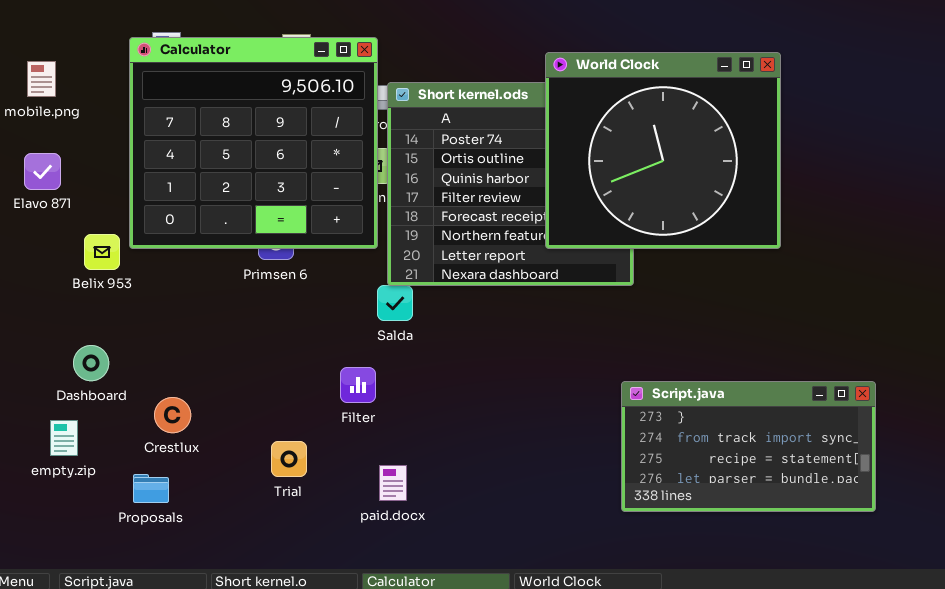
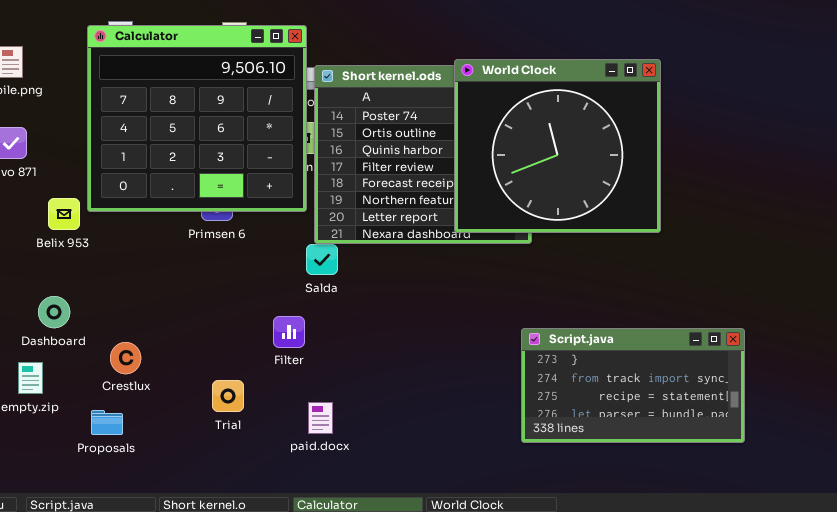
World Clock: [545,52,781,249] -> [454,59,661,233], moved

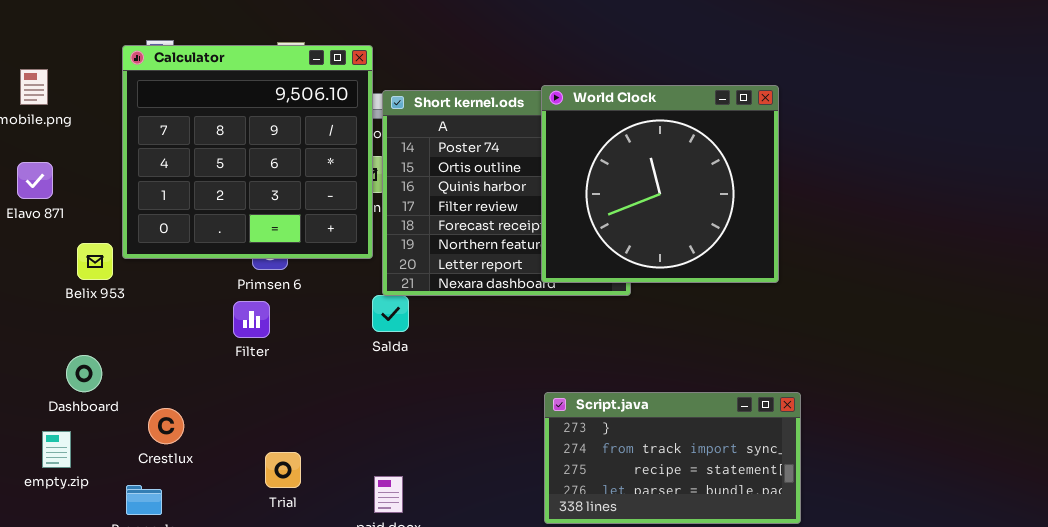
Filter: [273,316,305,348] -> [233,301,270,338], moved
Script.java: [521,328,745,443] -> [544,392,801,524], moved

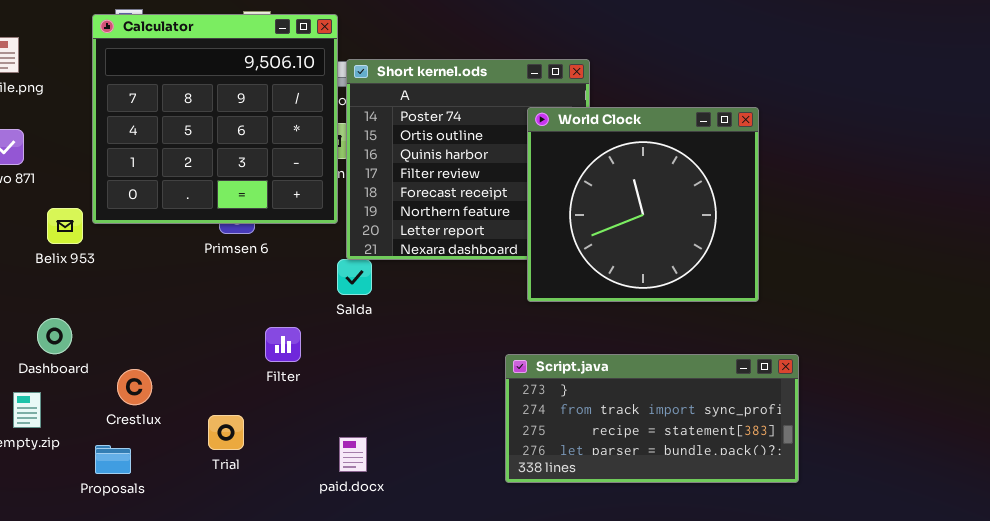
World Clock: [541,85,779,283] -> [527,107,759,302], moved
Filter: [233,301,270,338] -> [265,327,301,362], moved
Script.java: [544,392,801,524] -> [505,354,799,483], resized
Trial: [265,452,301,488] -> [208,415,244,450], moved

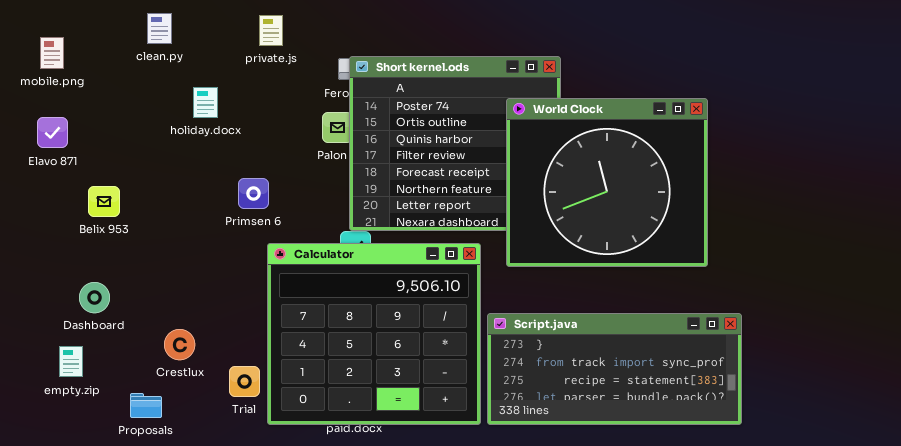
Calculator: [92,14,338,224] -> [267,243,481,425], moved
Crestlux: [117,369,152,405] -> [164,329,195,360], moved

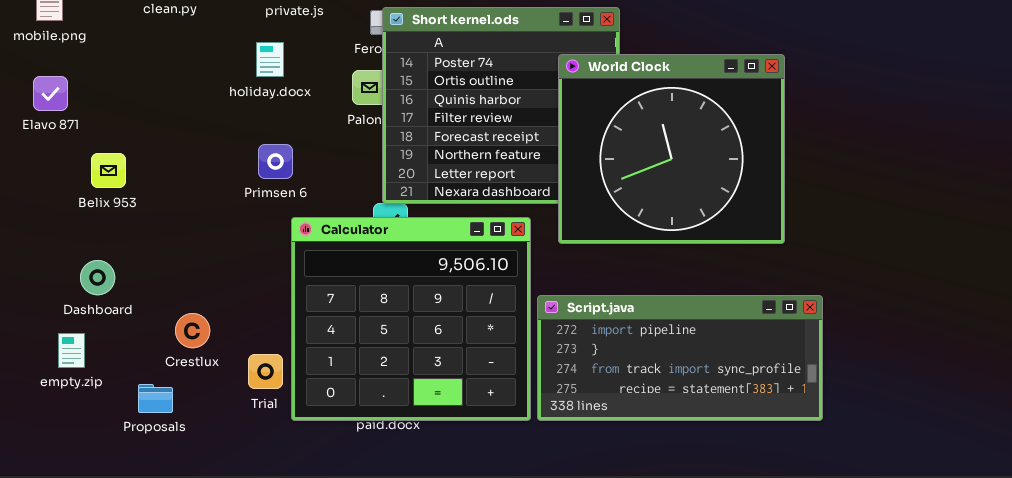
holiday.docx: [193,87,218,118] -> [256,42,284,77], moved
Script.java: [487,313,742,425] -> [537,295,823,421], scrolled up 1 row

